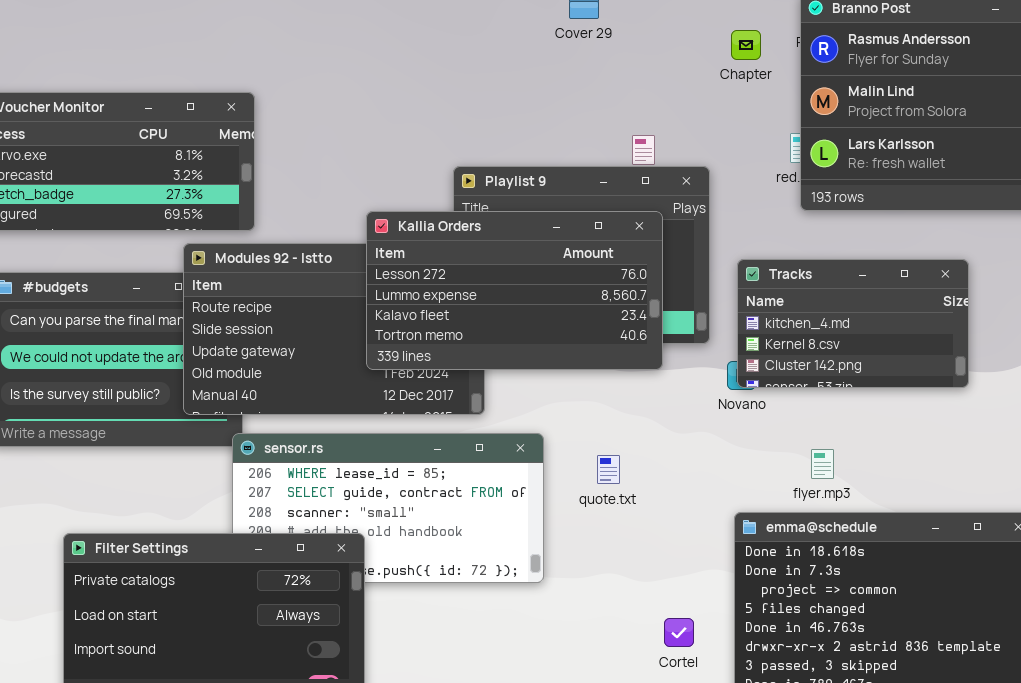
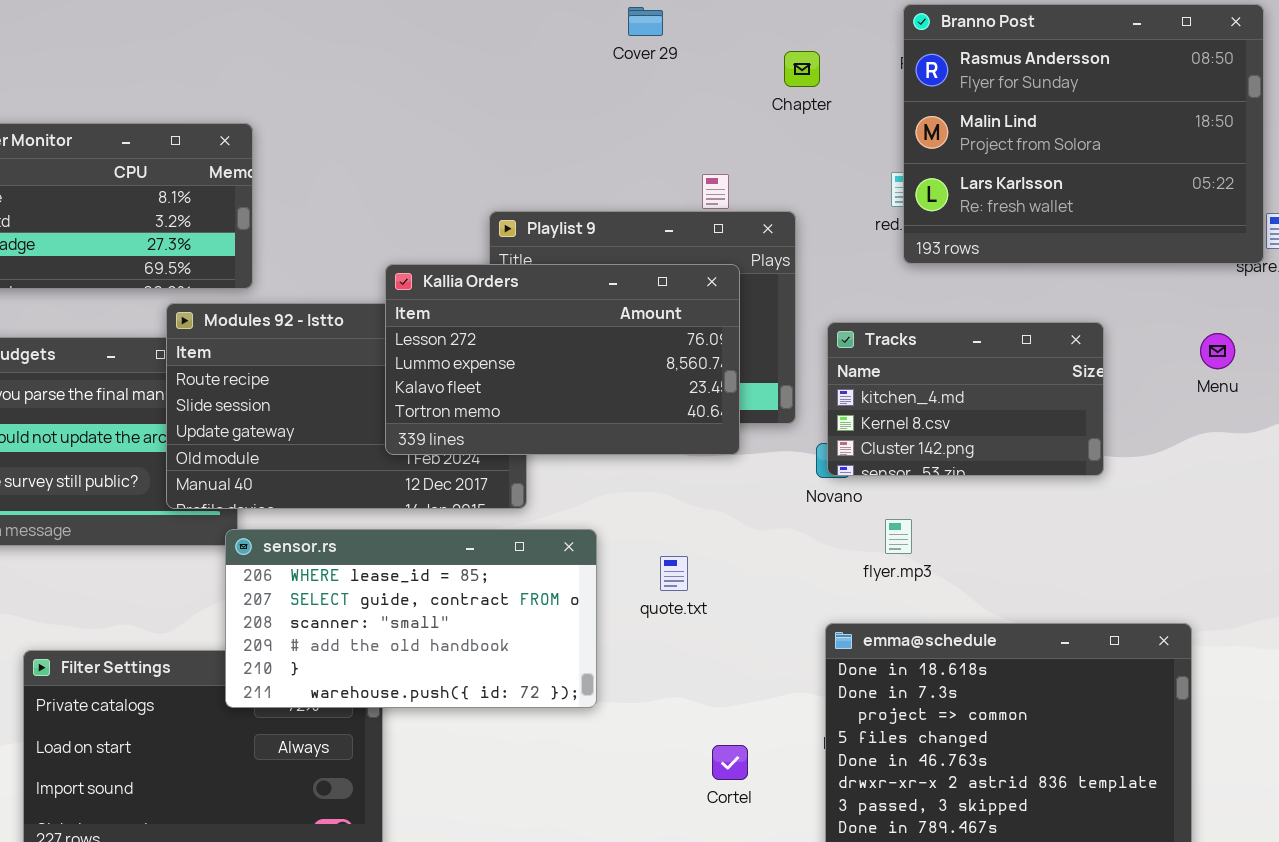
Chapter: [731,30,761,60] -> [784,51,820,87], moved
sensor.rs: [232,433,544,583] -> [225,529,597,708], raised
flyer.mp3: [811,449,834,479] -> [885,519,912,554], moved
Cortel: [664,618,694,647] -> [712,745,748,780], moved

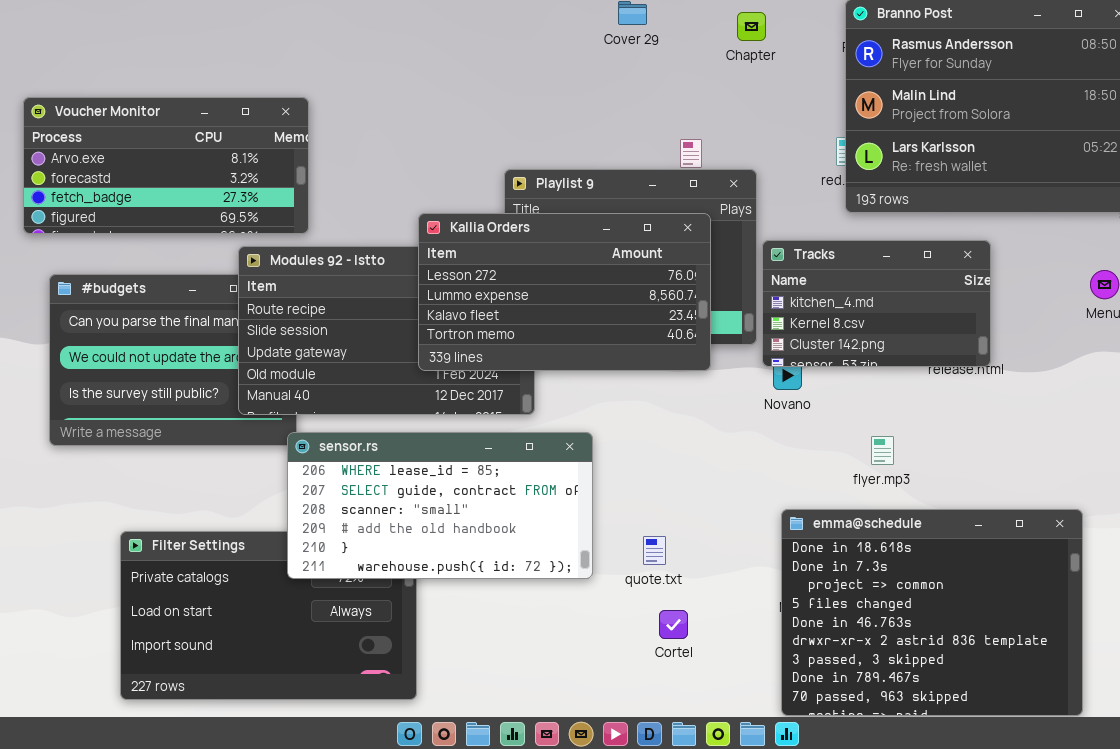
Chapter: [784,51,820,87] -> [737,12,766,41], moved
Tracks: [827,322,1104,476] -> [762,240,991,367], moved
flyer.mp3: [885,519,912,554] -> [871,436,894,465], moved
quote.txt: [660,556,688,591] -> [643,536,666,565], moved
Cortel: [712,745,748,780] -> [659,610,688,639], moved

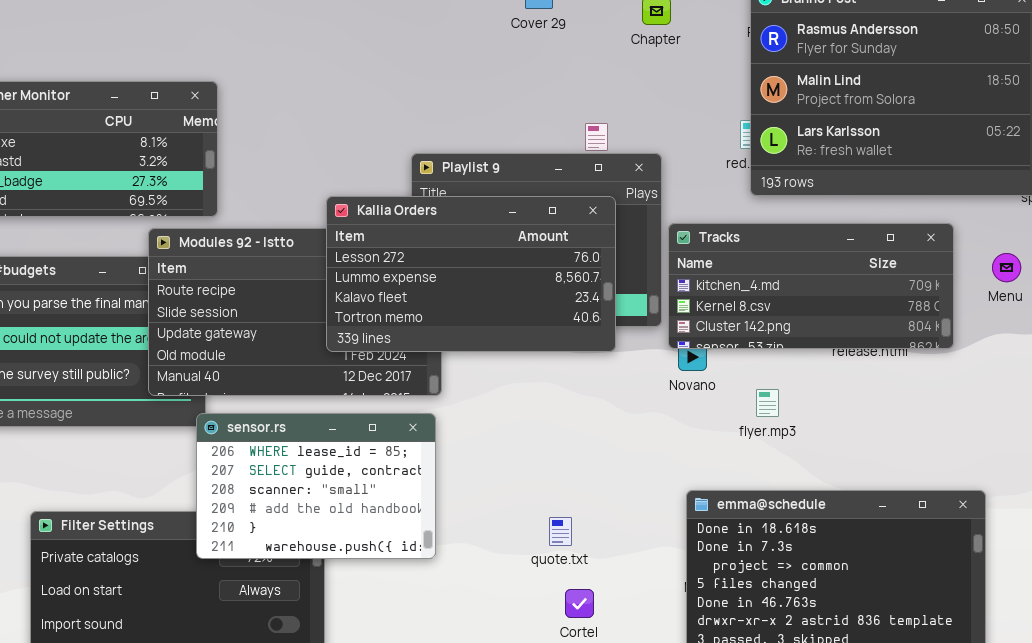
Tracks: [762,240,991,367] -> [668,223,954,349], resized
sensor.rs: [287,432,593,579] -> [196,413,436,559], resized
flyer.mp3: [871,436,894,465] -> [756,389,779,417], moved

